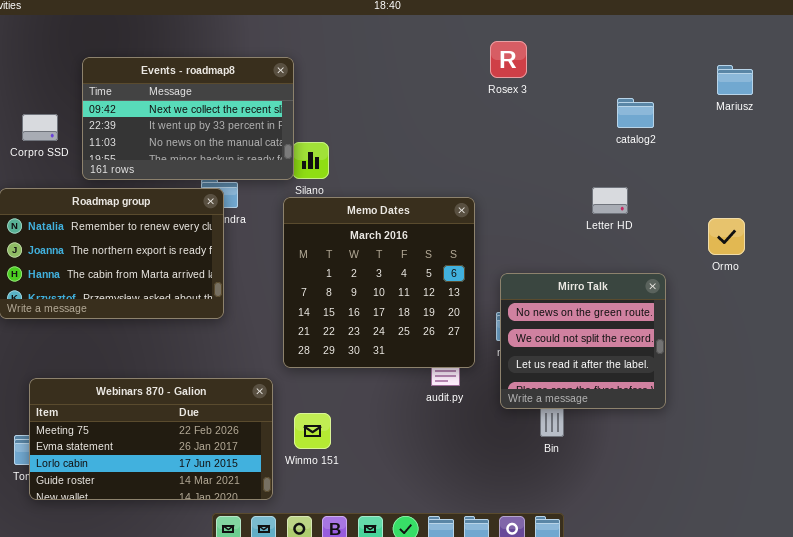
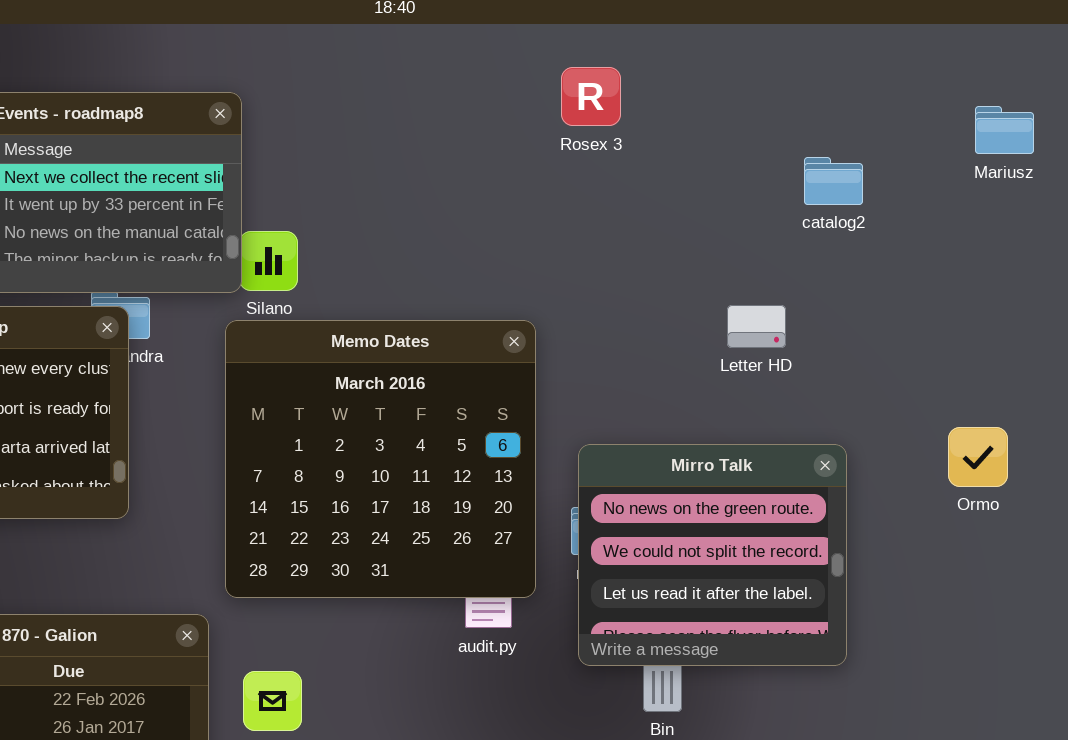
Mariusz: [717,65,753,95] -> [975,106,1034,154], moved
catalog2: [617,98,654,128] -> [804,157,863,205], moved
Ormo: [708,218,745,255] -> [948,427,1008,487], moved

